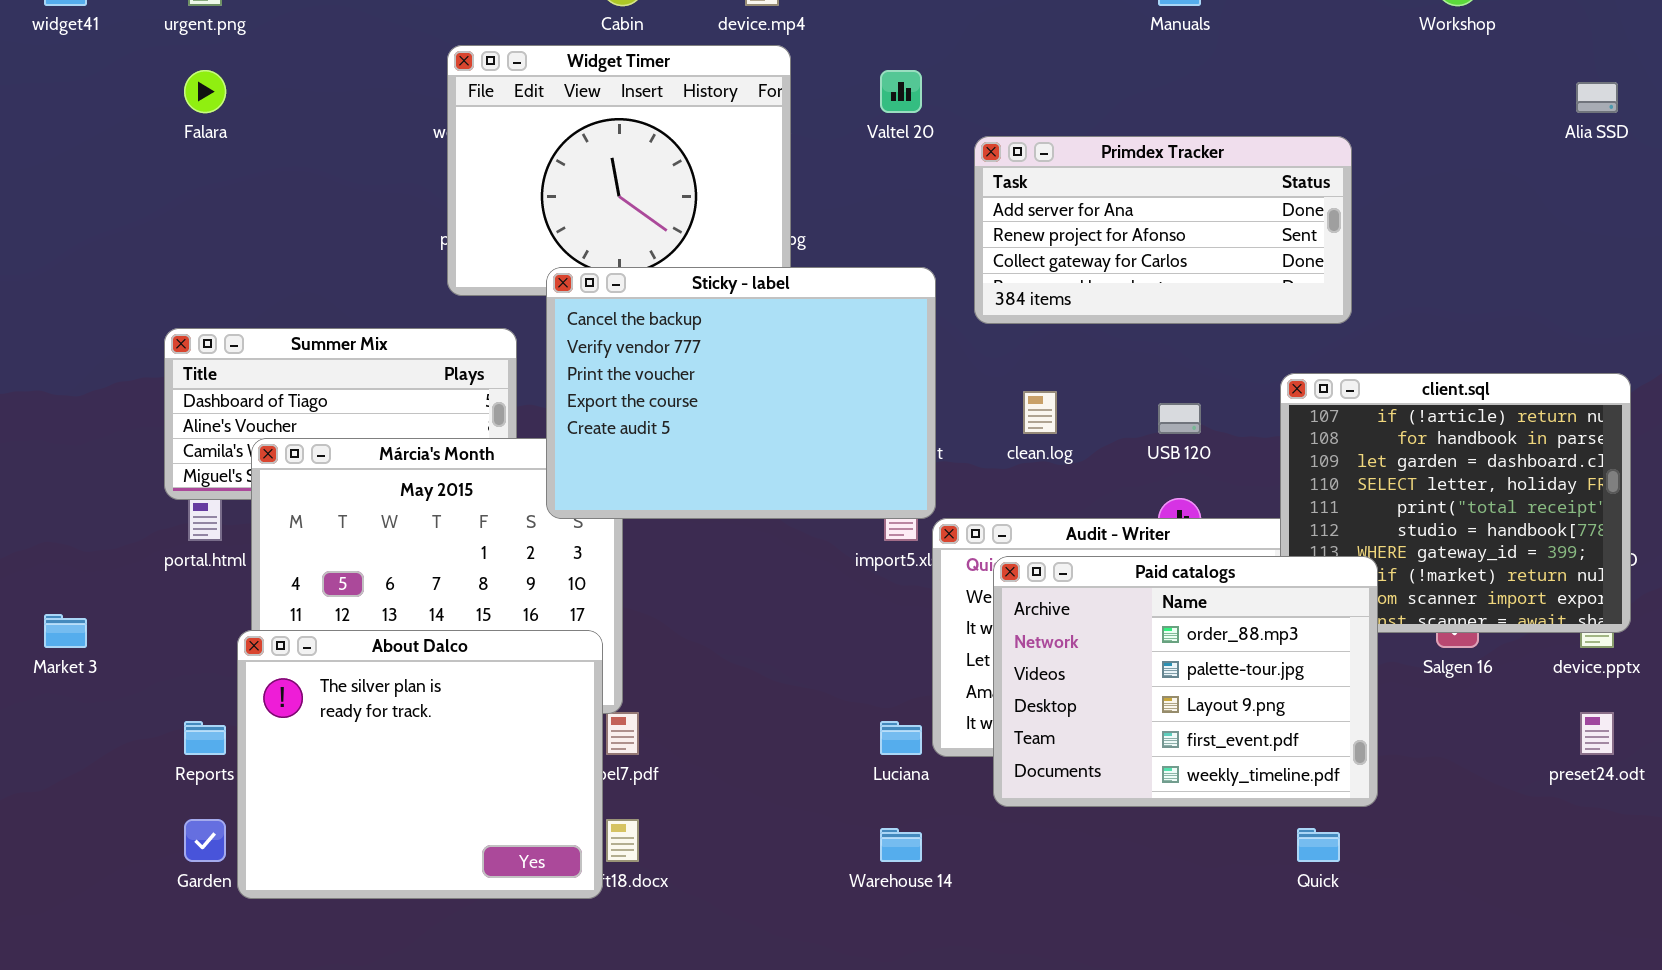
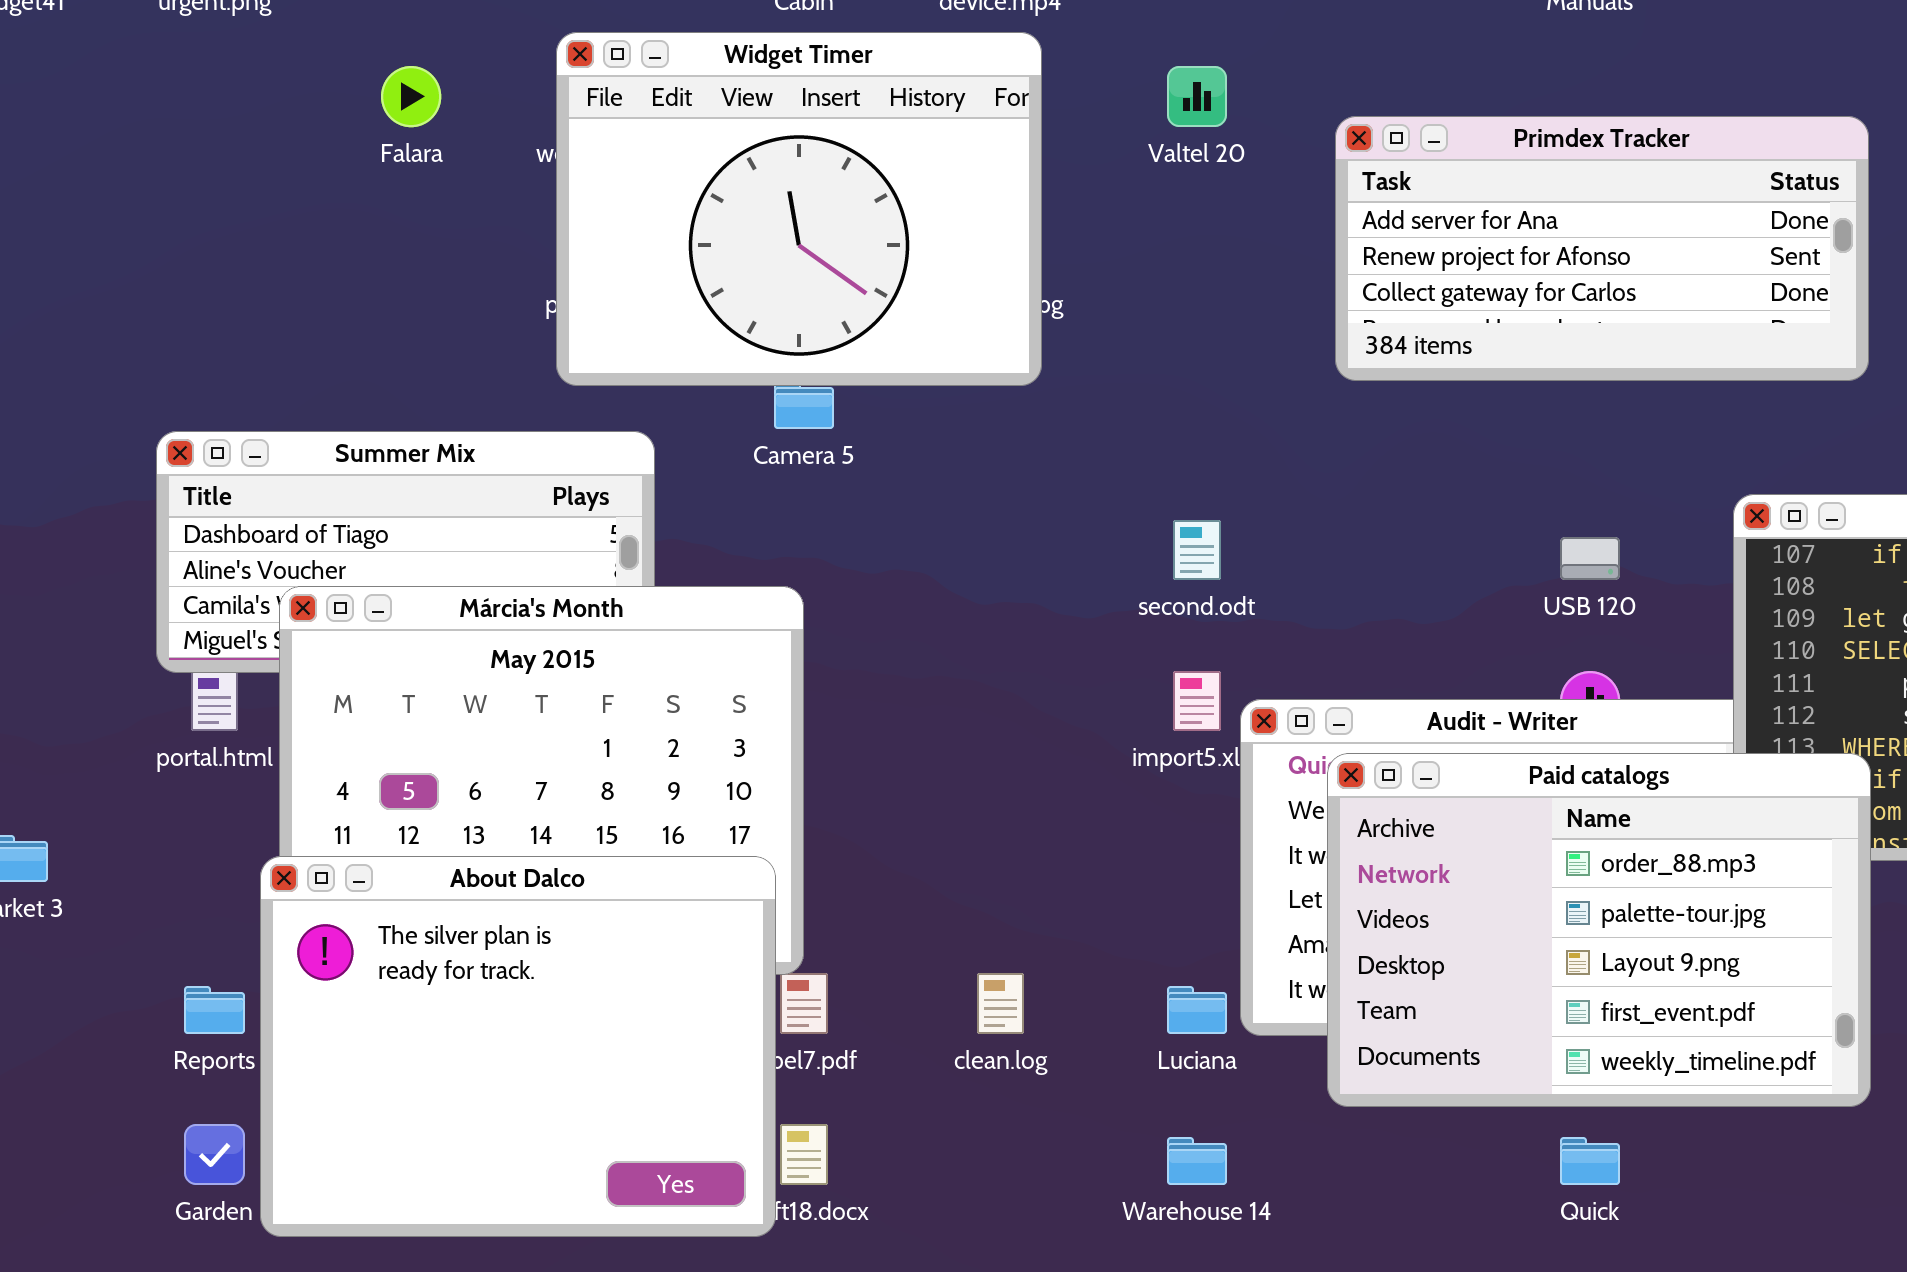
Falara: [184,70,226,113] -> [381,66,441,127], moved
Primdex Tracker: [974,136,1352,324] -> [1335,116,1869,381], moved
Sticky - label: [546,267,936,519] -> none, closed
clean.log: [1023,391,1057,434] -> [977,973,1024,1034], moved
Quick: [1297,828,1340,862] -> [1560,1137,1620,1185], moved

